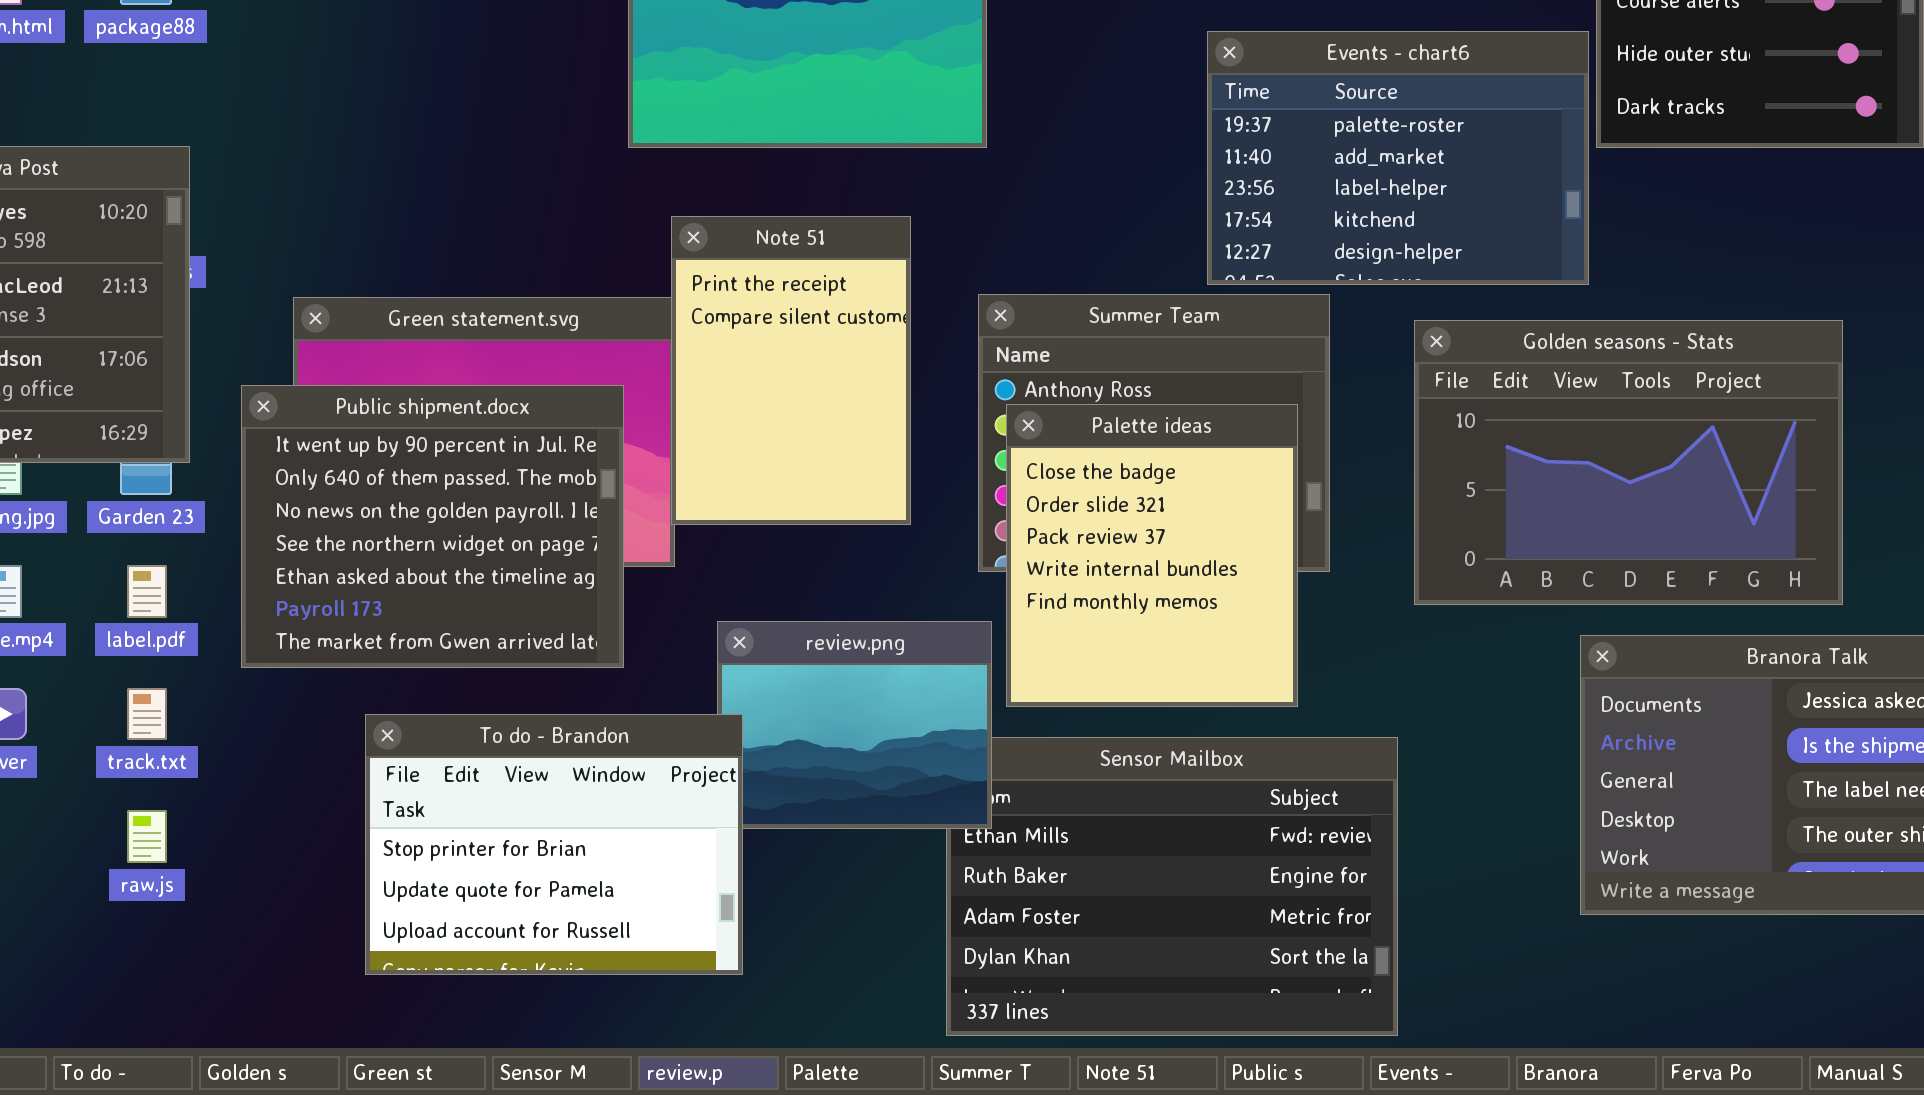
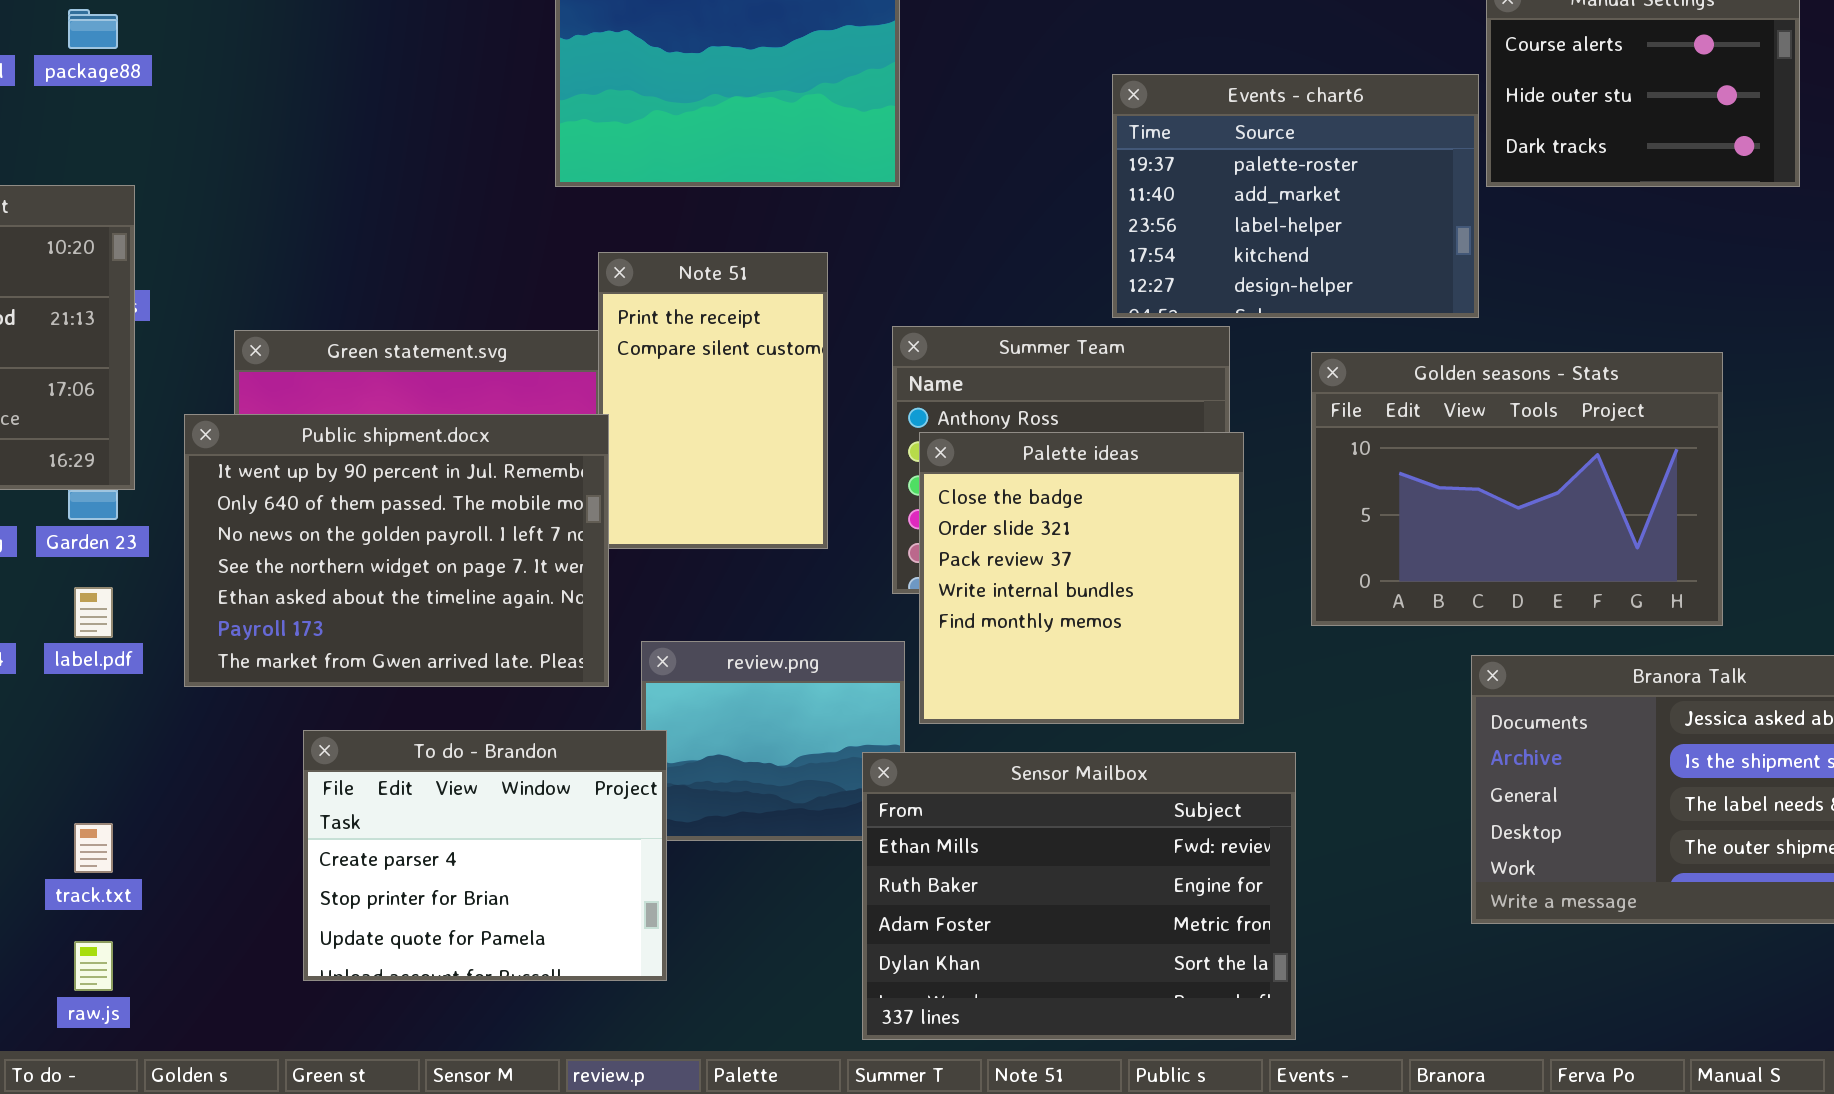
Public shipment.docx: [241,385,624,668] -> [184,414,609,687], resized
Palette ideas: [1006,404,1298,707] -> [919,432,1244,724], resized
track.txt: [127,688,167,740] -> [74,823,113,873], moved
To do - Brandon: [365,714,743,975] -> [303,730,667,981], scrolled up 1 row
Sensor Mailbox: [946,737,1398,1036] -> [862,752,1296,1040], raised
raw.js: [127,810,167,863] -> [74,941,113,991], moved

